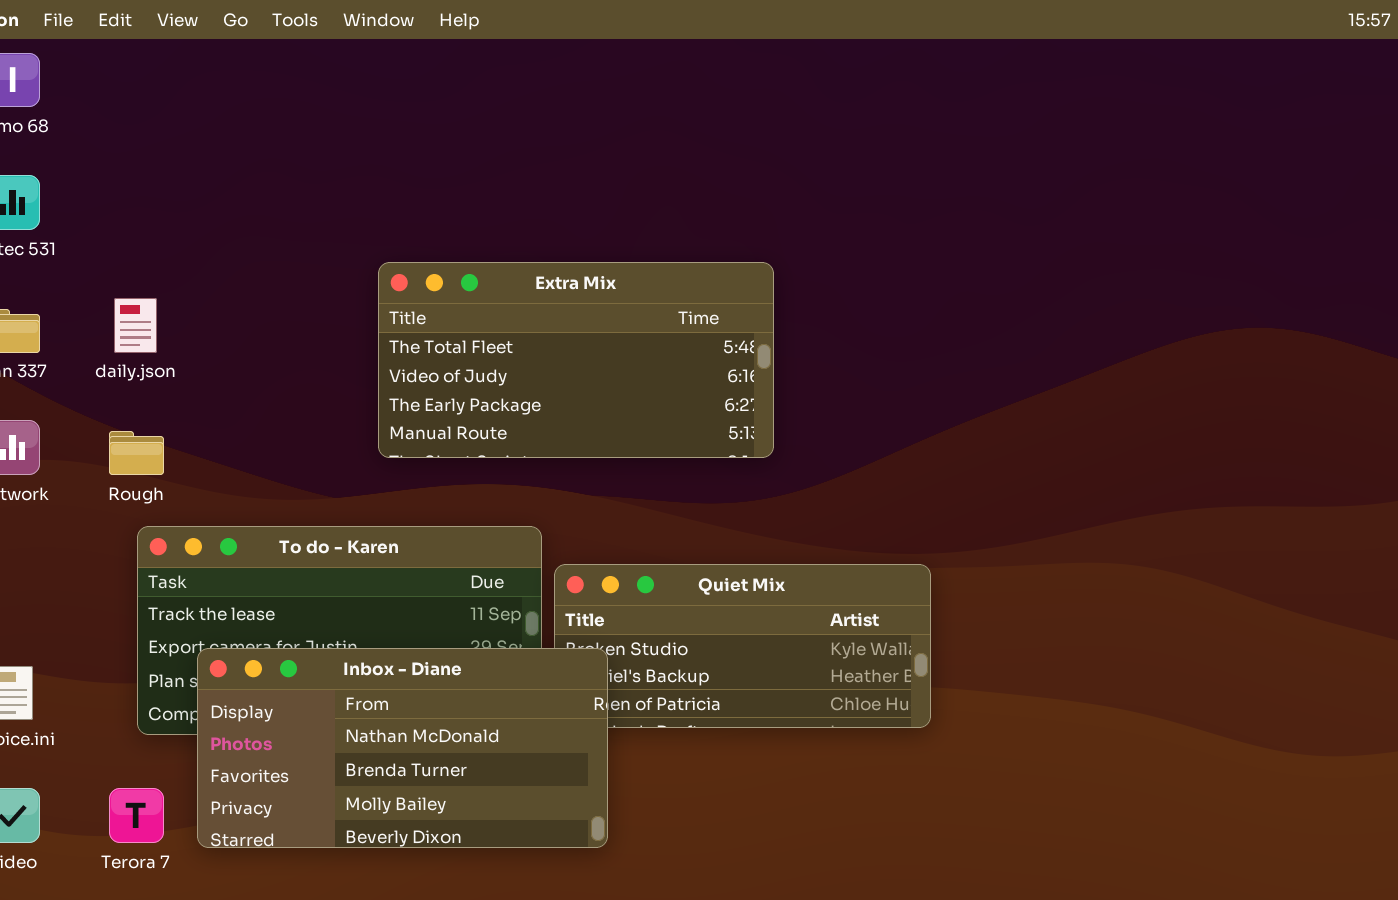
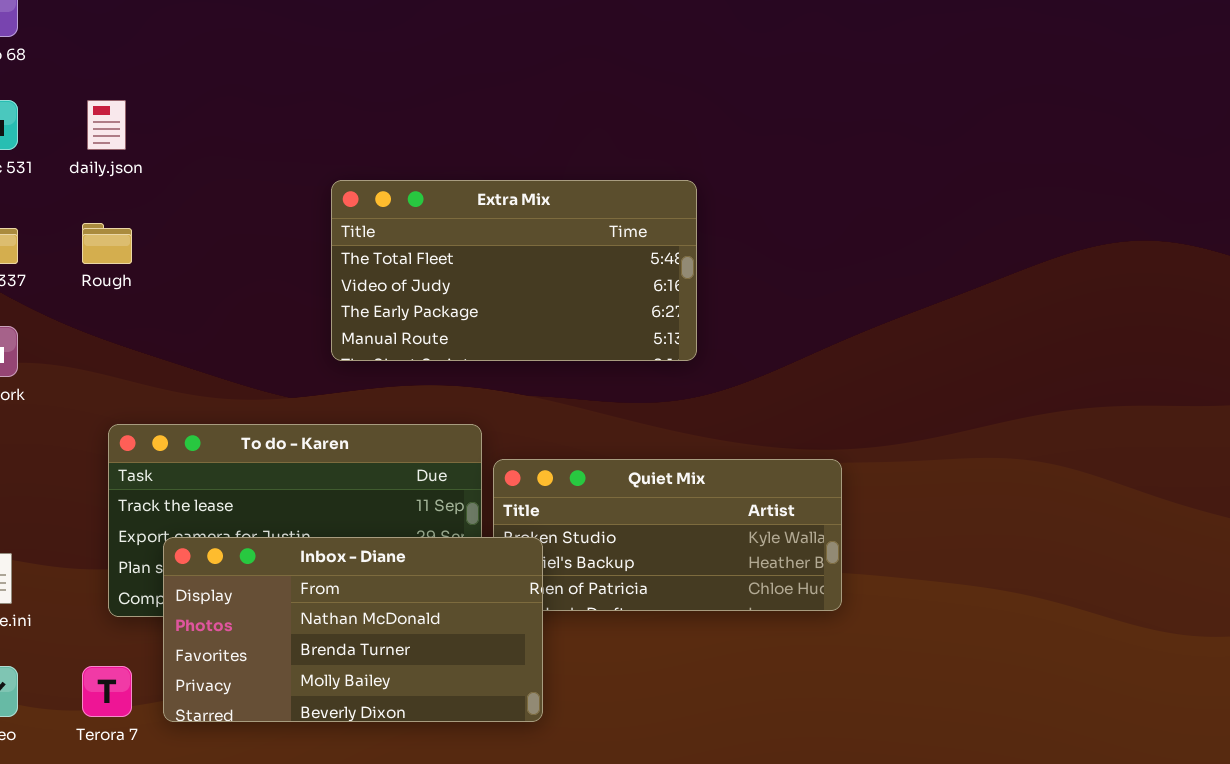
daily.json: [114,298,157,353] -> [87,100,126,150], moved
Rough: [109,431,164,475] -> [82,223,132,264], moved

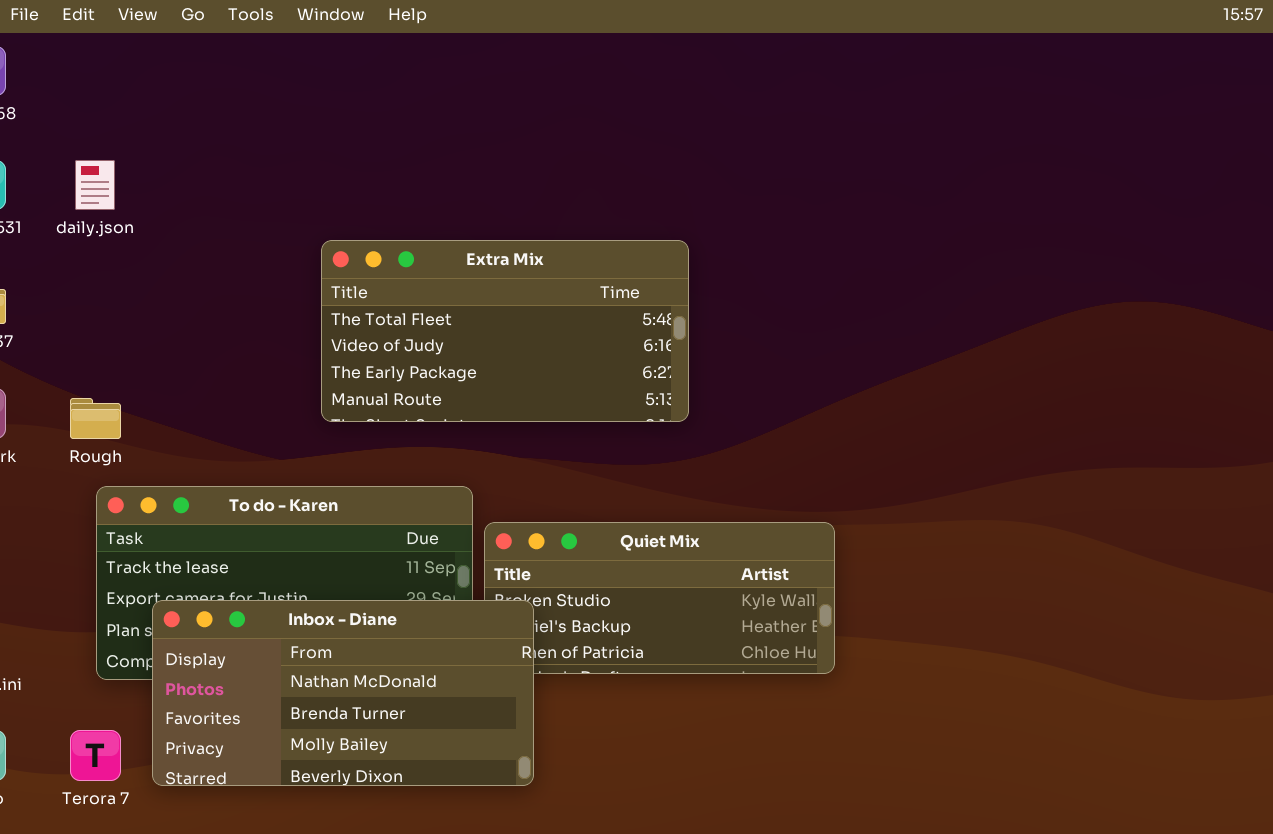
Rough: [82,223,132,264] -> [70,398,121,439], moved

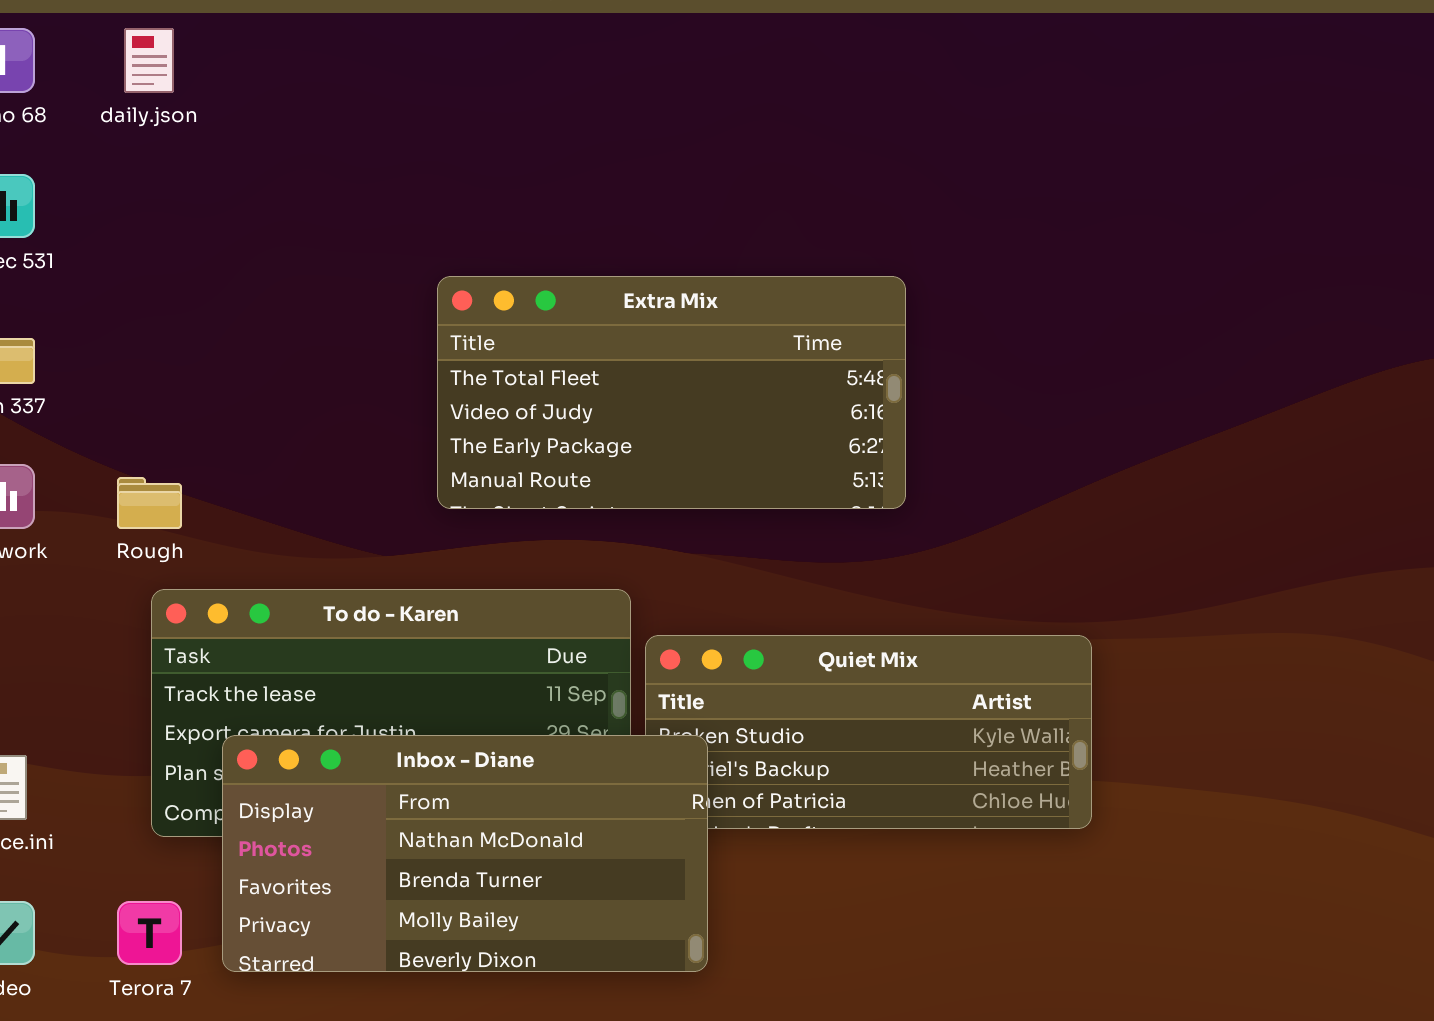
daily.json: [75,160,115,210] -> [124,28,174,93], moved

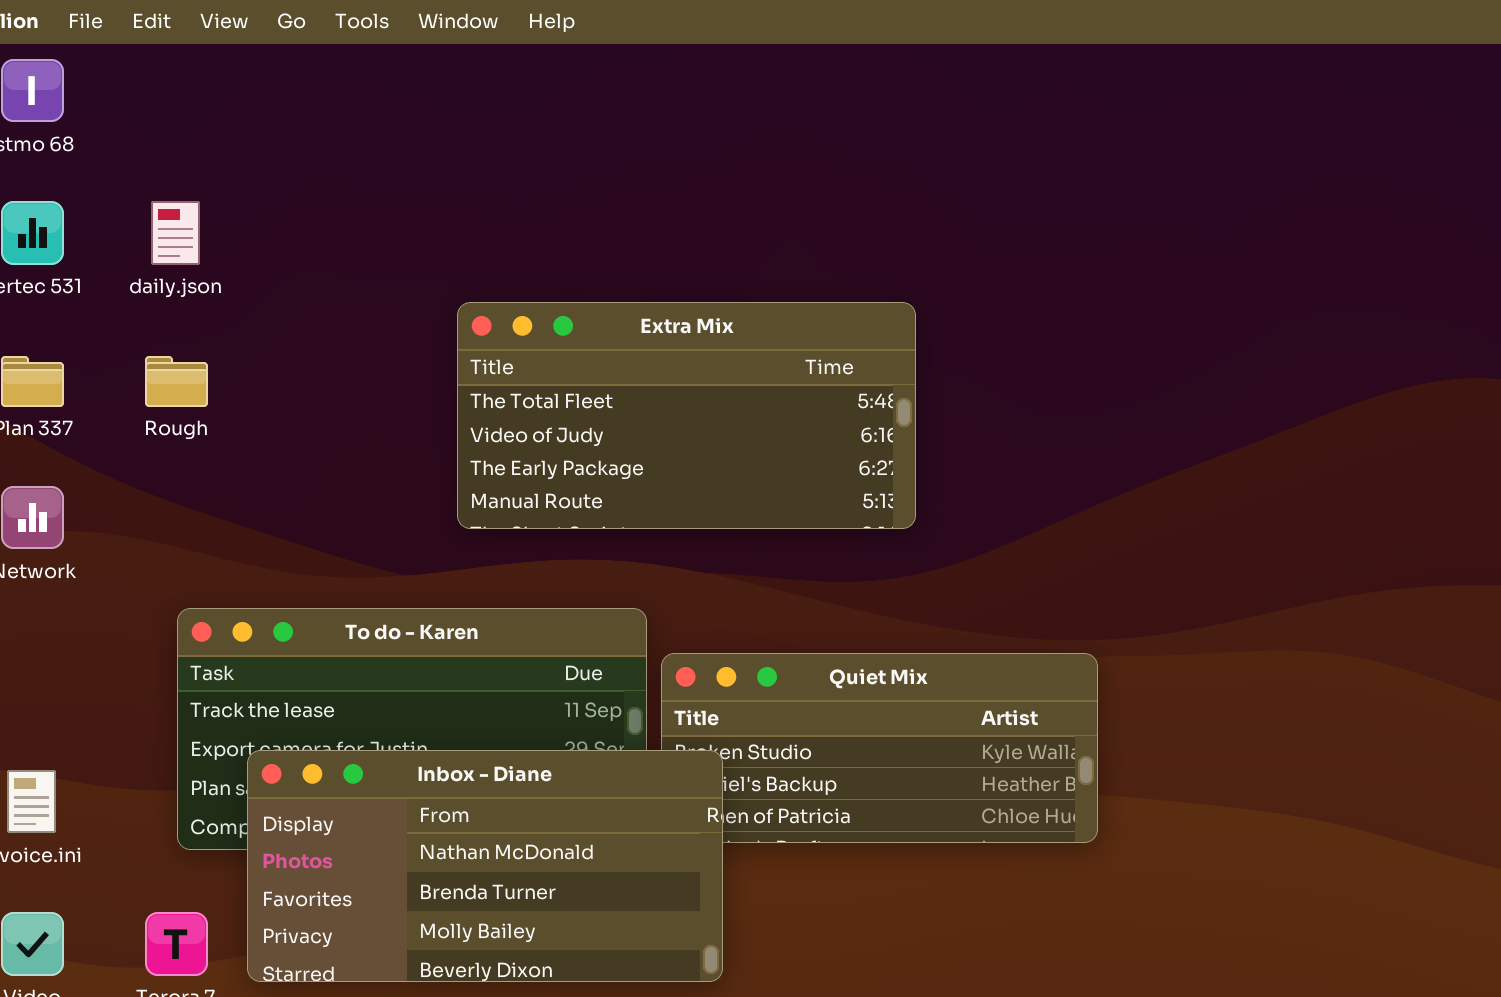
daily.json: [124,28,174,93] -> [151,201,200,265], moved
Rough: [117,477,182,529] -> [145,356,208,407], moved

